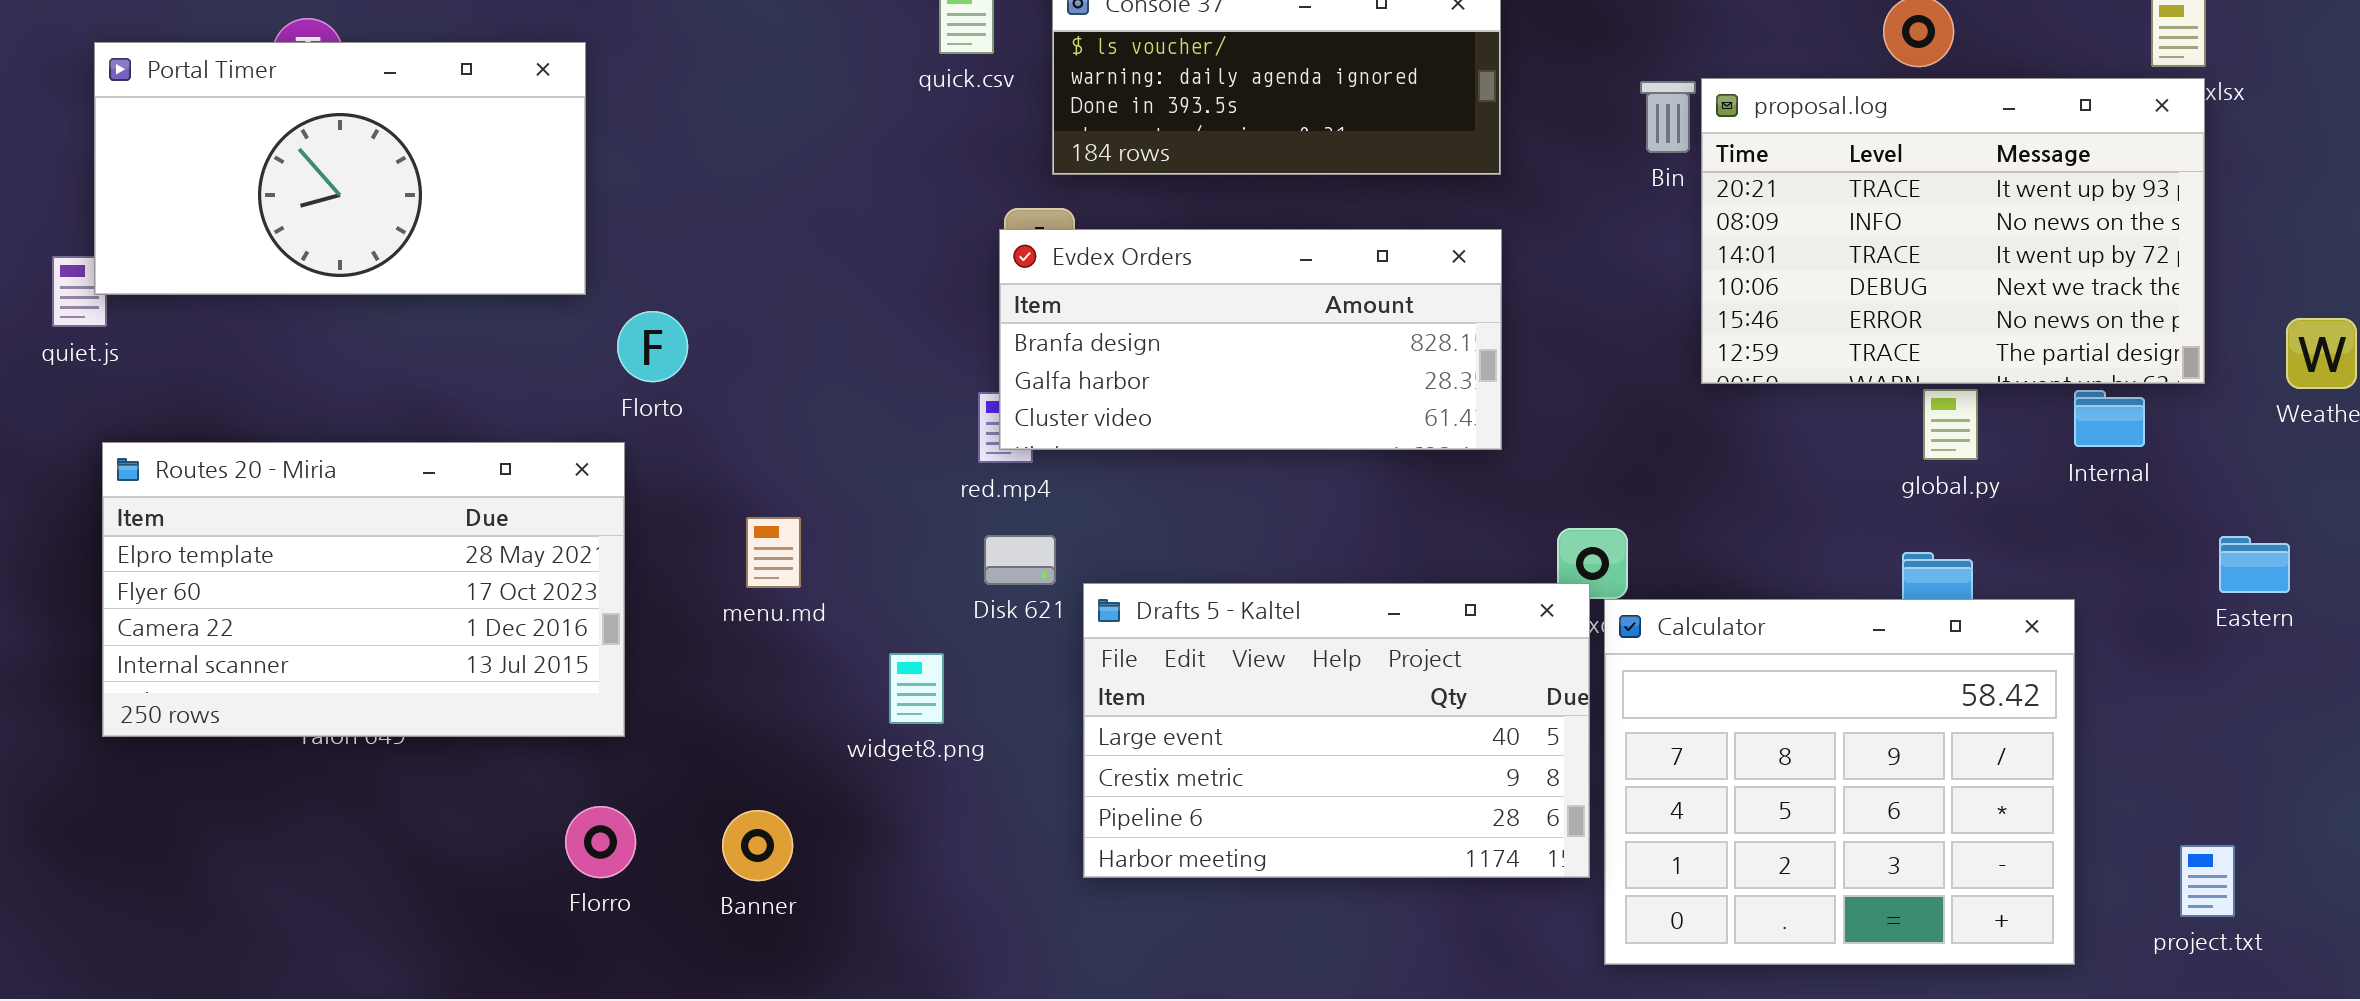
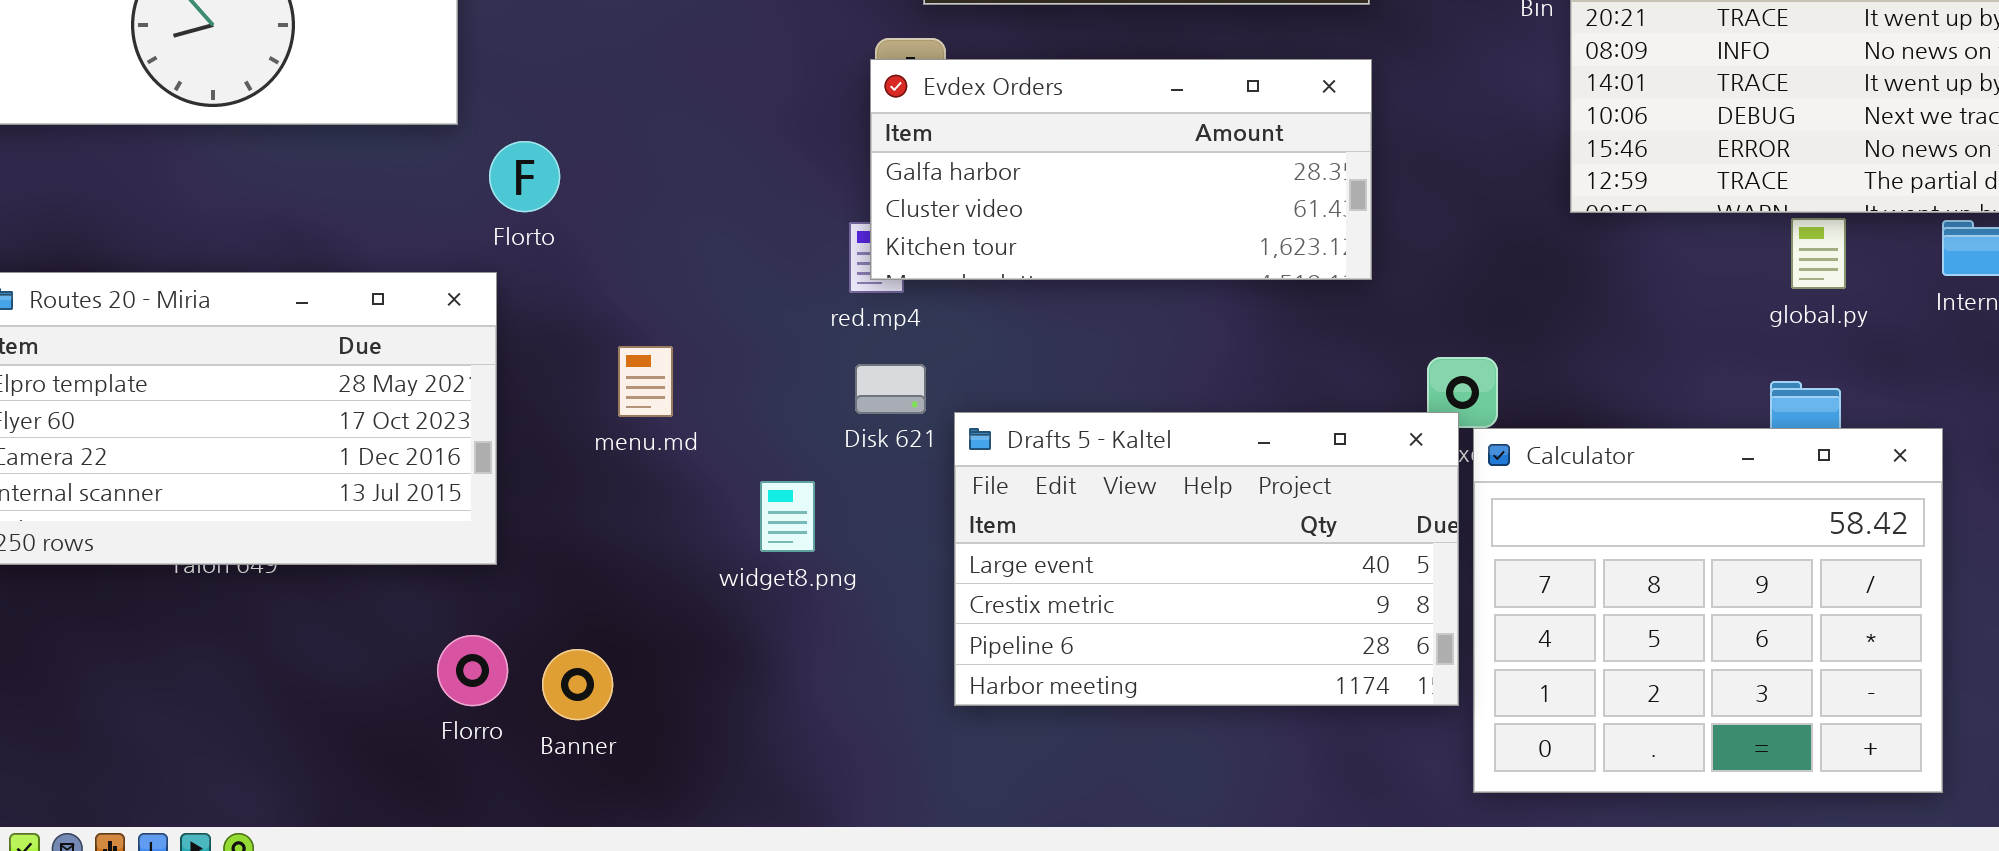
Evdex Orders: [999,229,1502,450] -> [870,59,1372,280], scrolled down 1 row
Banner: [722,810,793,881] -> [542,649,613,720], moved

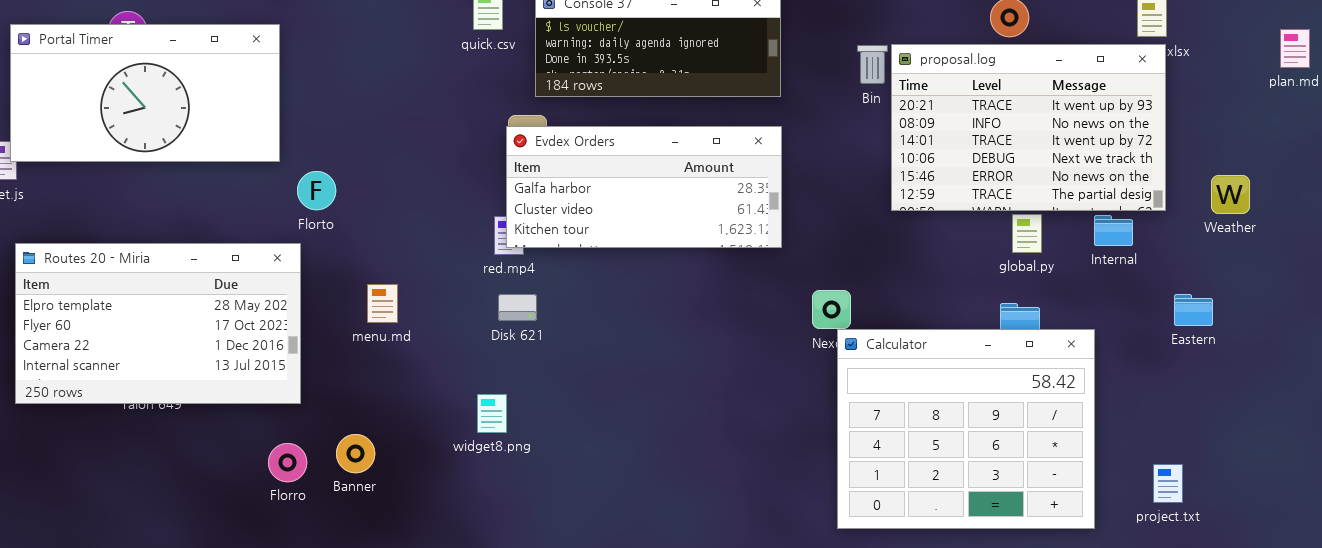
Drafts 5 - Kaltel: [954,412,1459,706] -> none, closed
widget8.png: [760,481,815,552] -> [477,394,507,433], moved
Banner: [542,649,613,720] -> [336,434,375,473], moved

